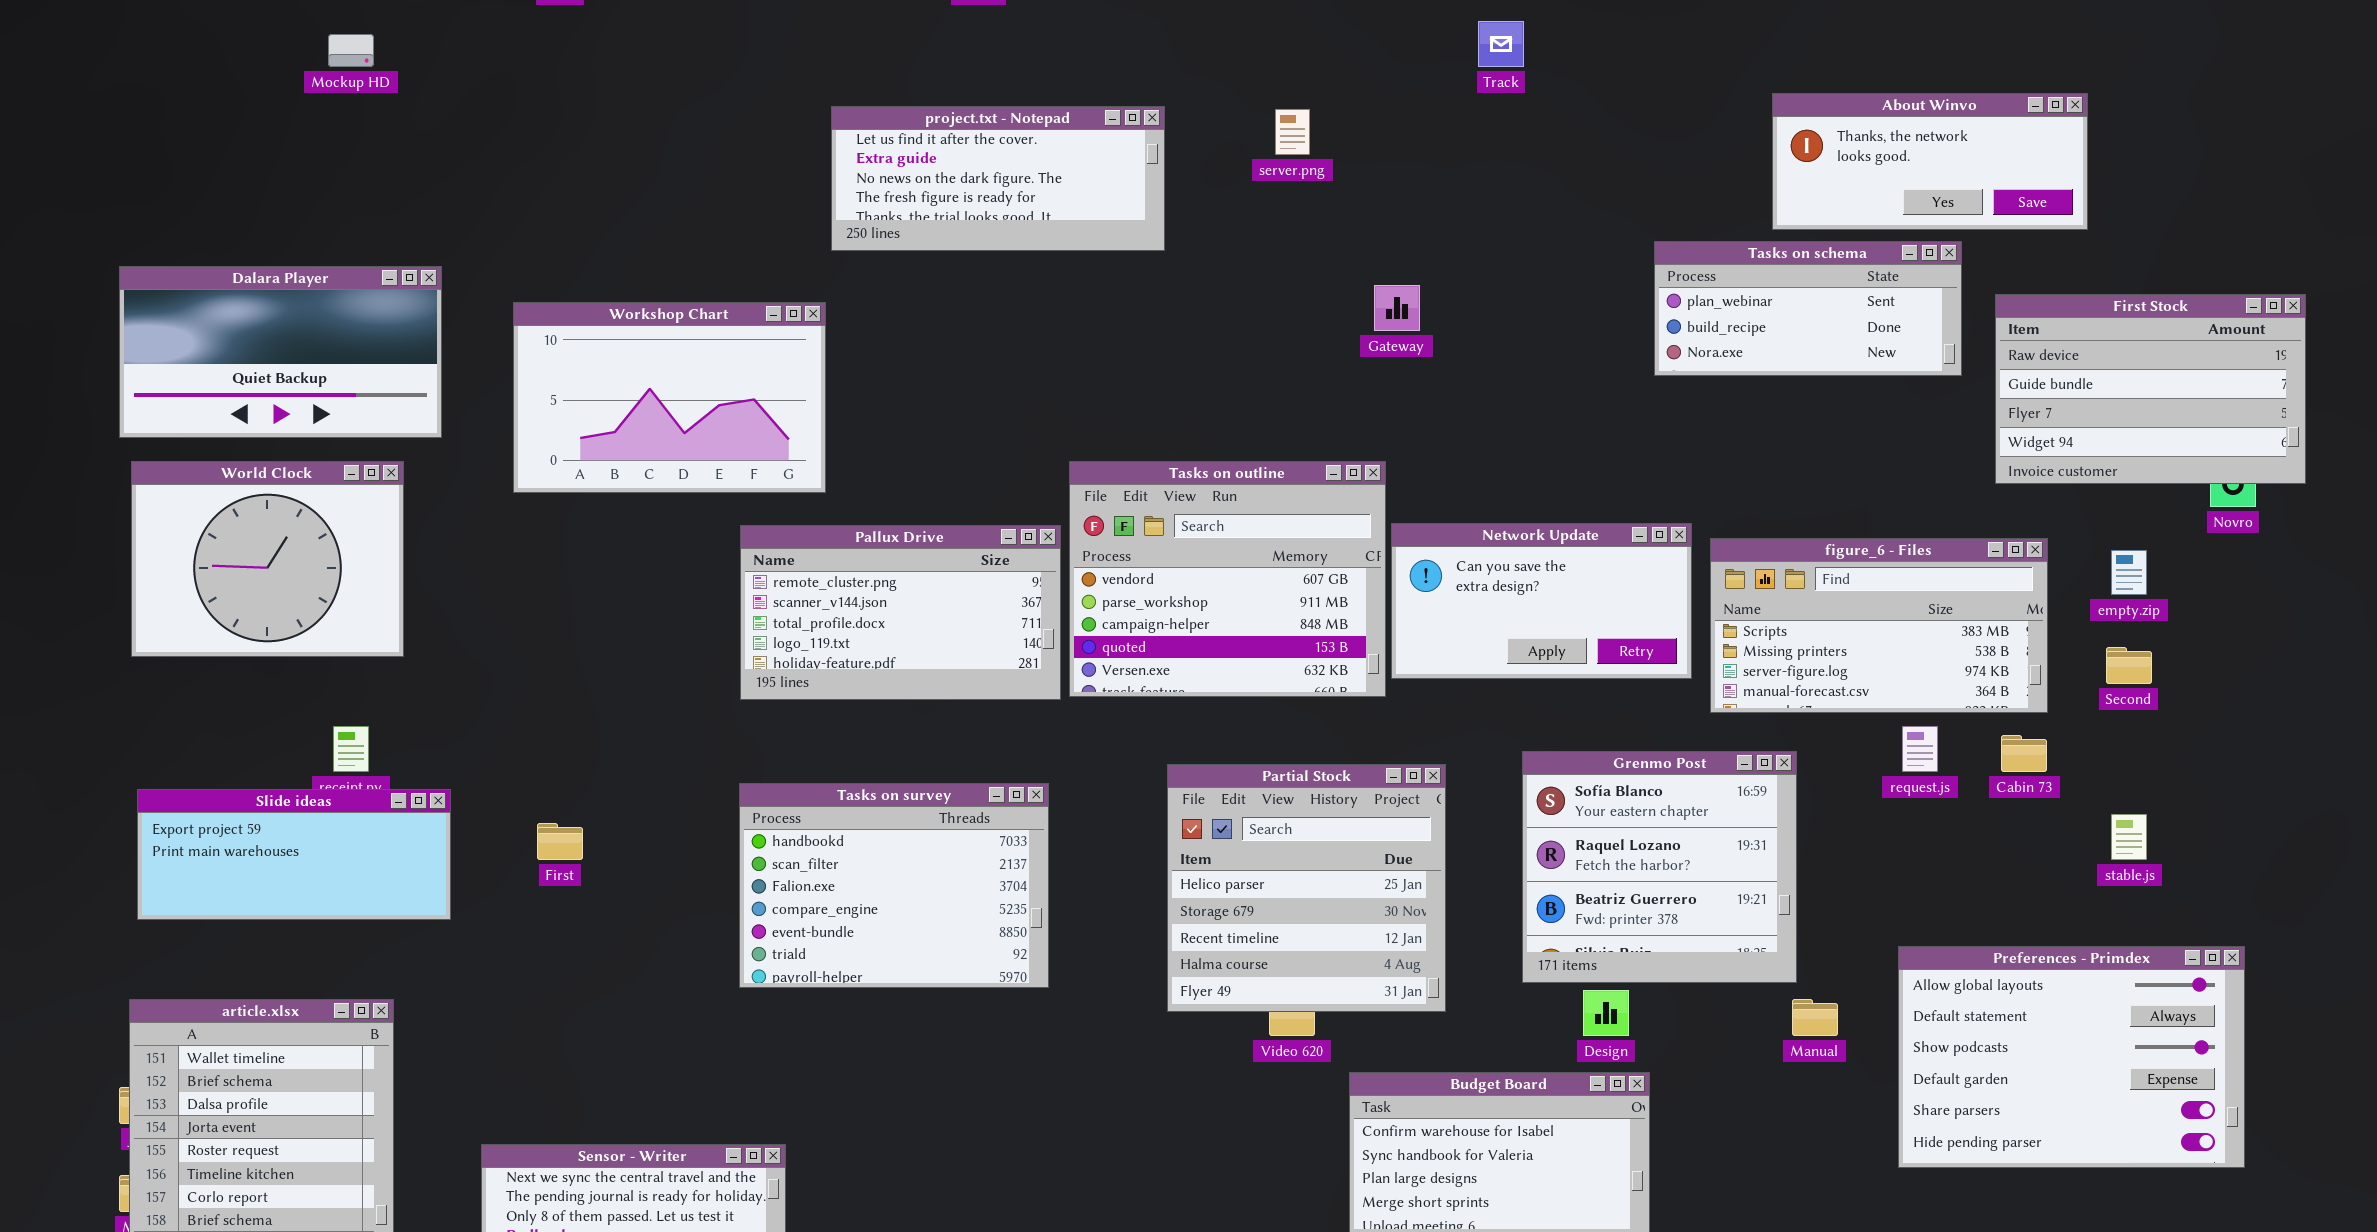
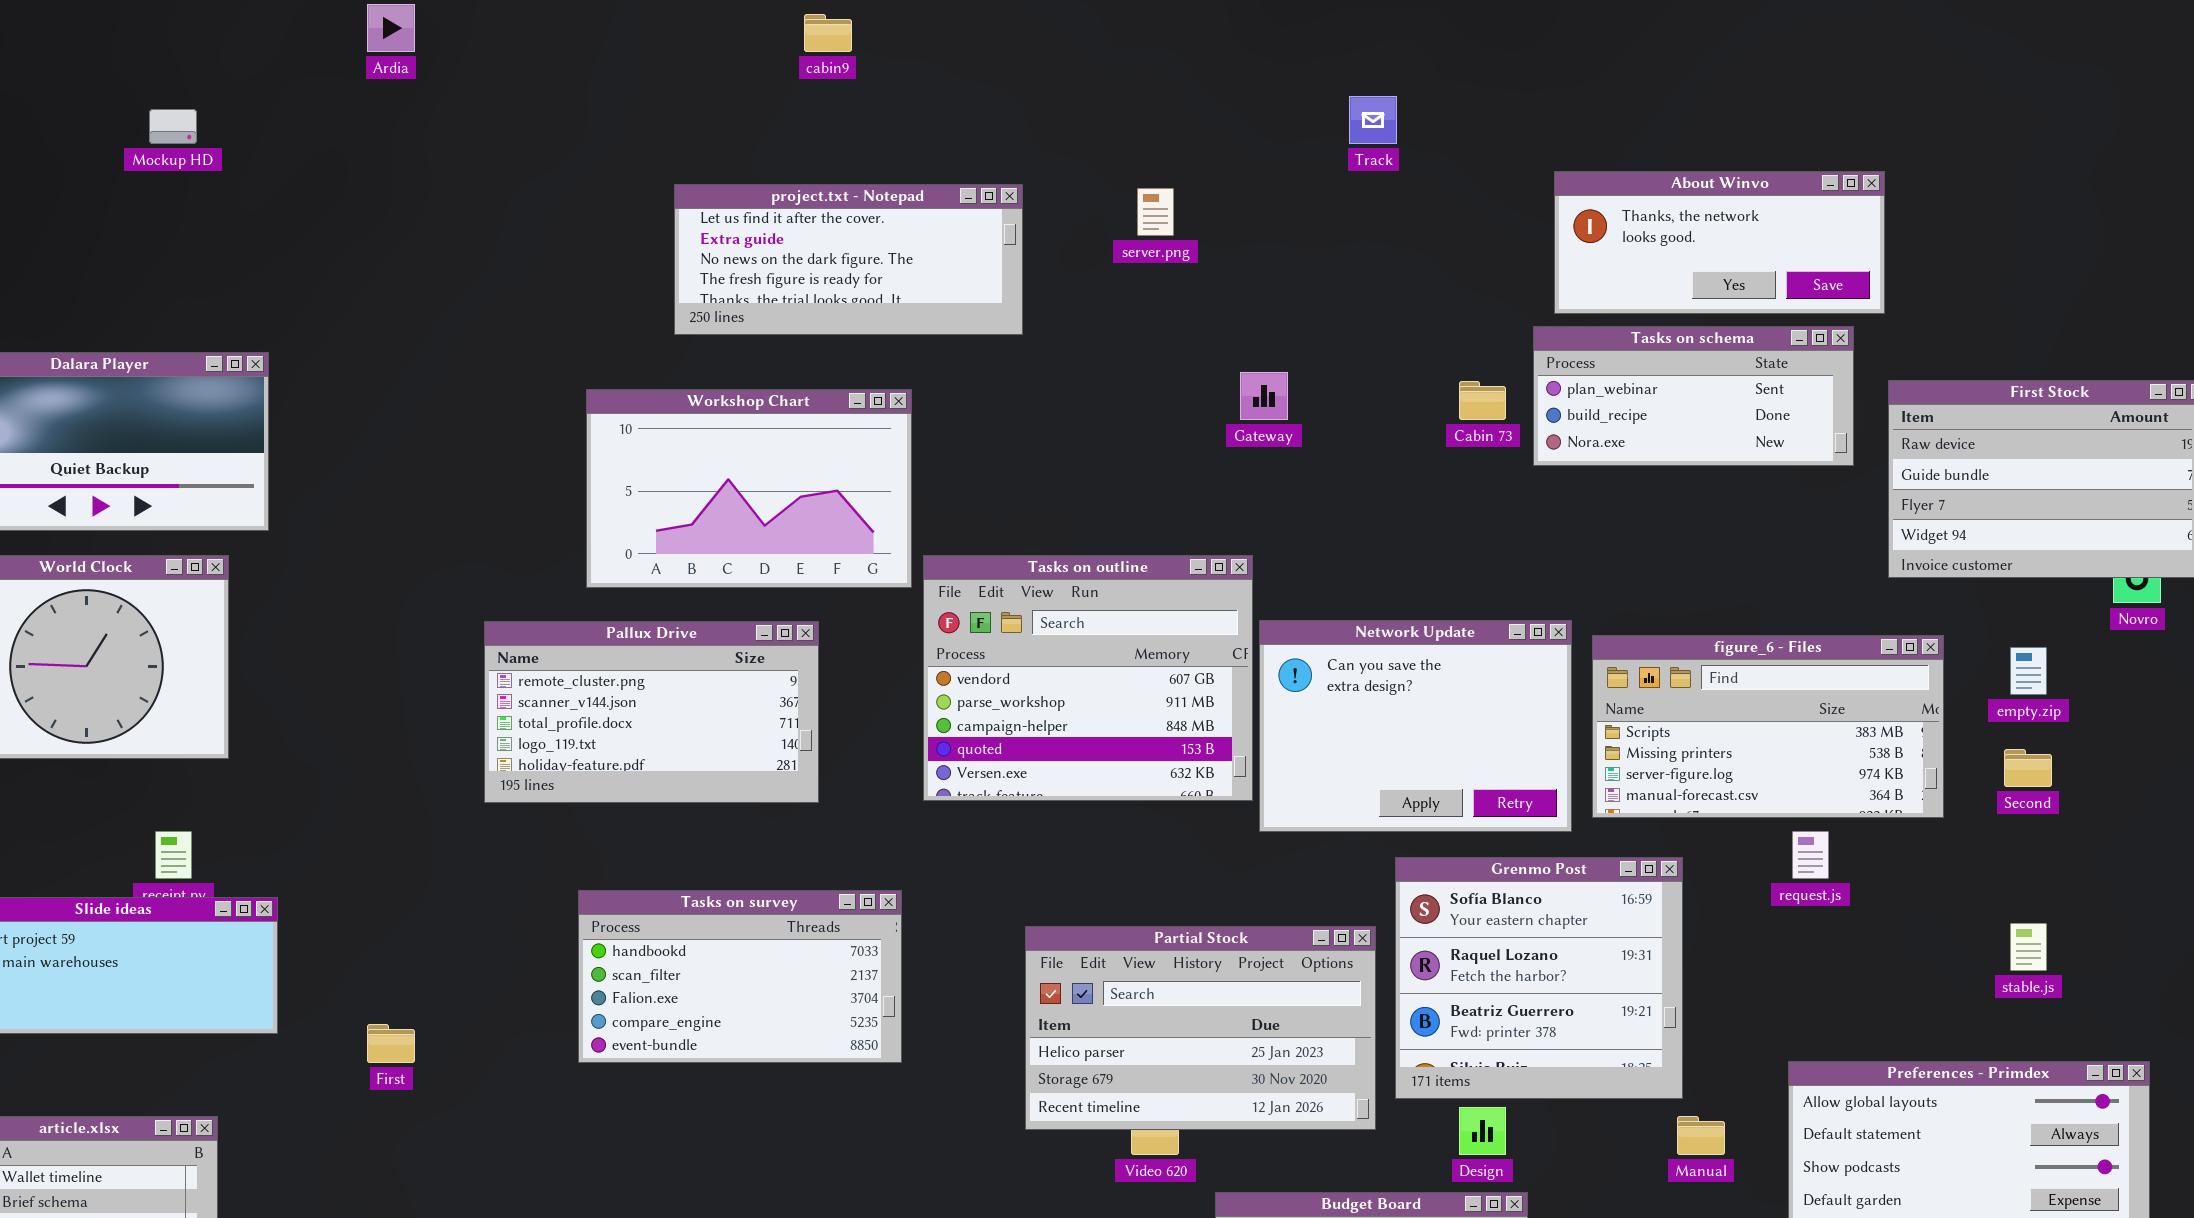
About Winvo: [1772,93,2088,230] -> [1554,171,1885,314], moved
Workshop Chart: [513,302,826,493] -> [586,389,912,588], moved
Network Update: [1391,523,1692,679] -> [1259,620,1572,832], resized
Pallux Drive: [740,525,1061,700] -> [484,621,819,803], moved
Cabin 73: [2001,735,2047,772] -> [1459,381,1506,420], moved
Partial Stock: [1167,764,1446,1012] -> [1025,926,1376,1130], resized
Tasks on survey: [739,783,1049,988] -> [578,890,902,1063], resized
First: [537,823,583,860] -> [367,1024,415,1063], moved

